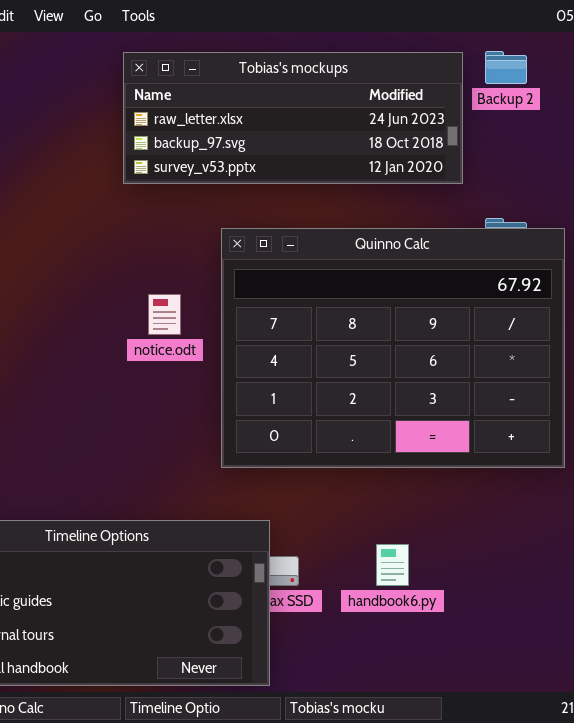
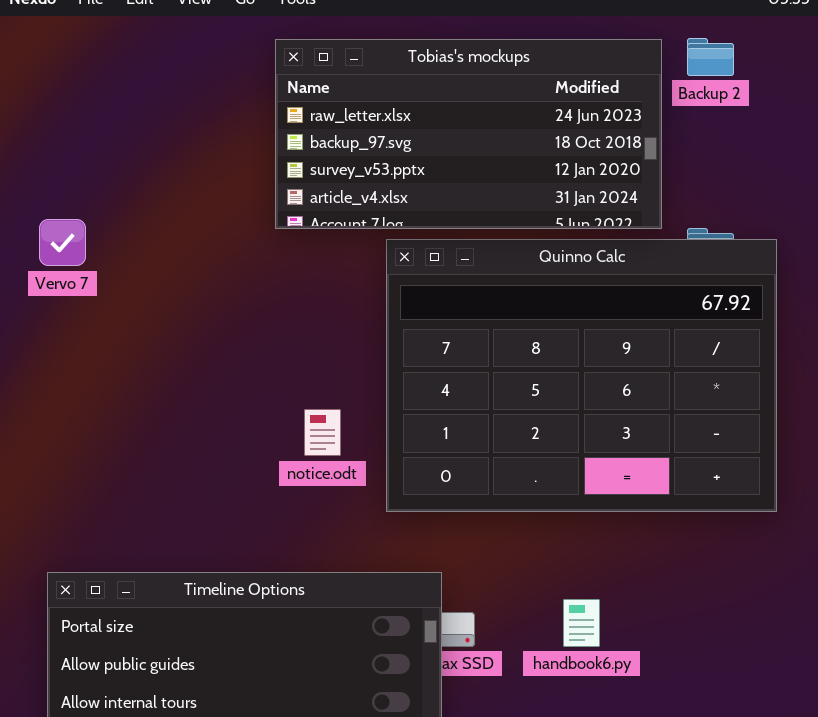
Tobias's mockups: [123,52,463,184] -> [275,39,662,229], resized
notice.odt: [148,294,181,335] -> [304,409,341,456], moved

